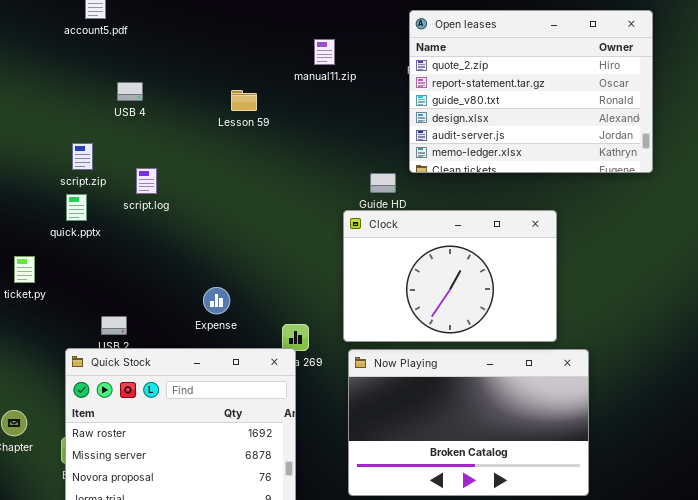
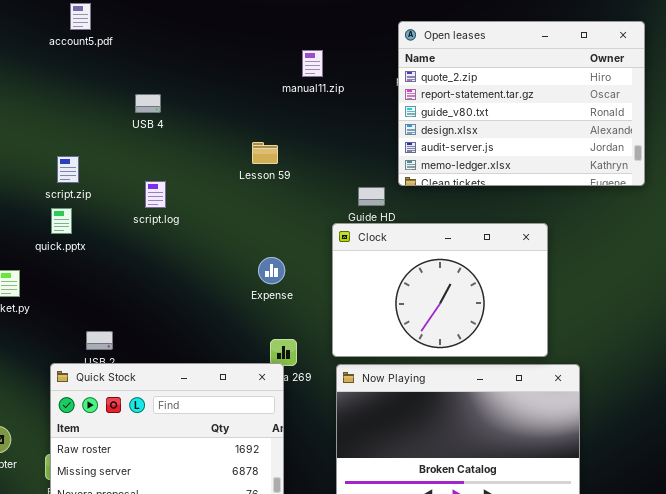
USB 4: [117,82,143,101] -> [135,94,161,113], moved
Lesson 59: [231,90,257,111] -> [252,142,278,164], moved
script.log: [136,168,157,194] -> [145,181,166,208], moved
Expense: [203,287,230,314] -> [258,257,285,284], moved

